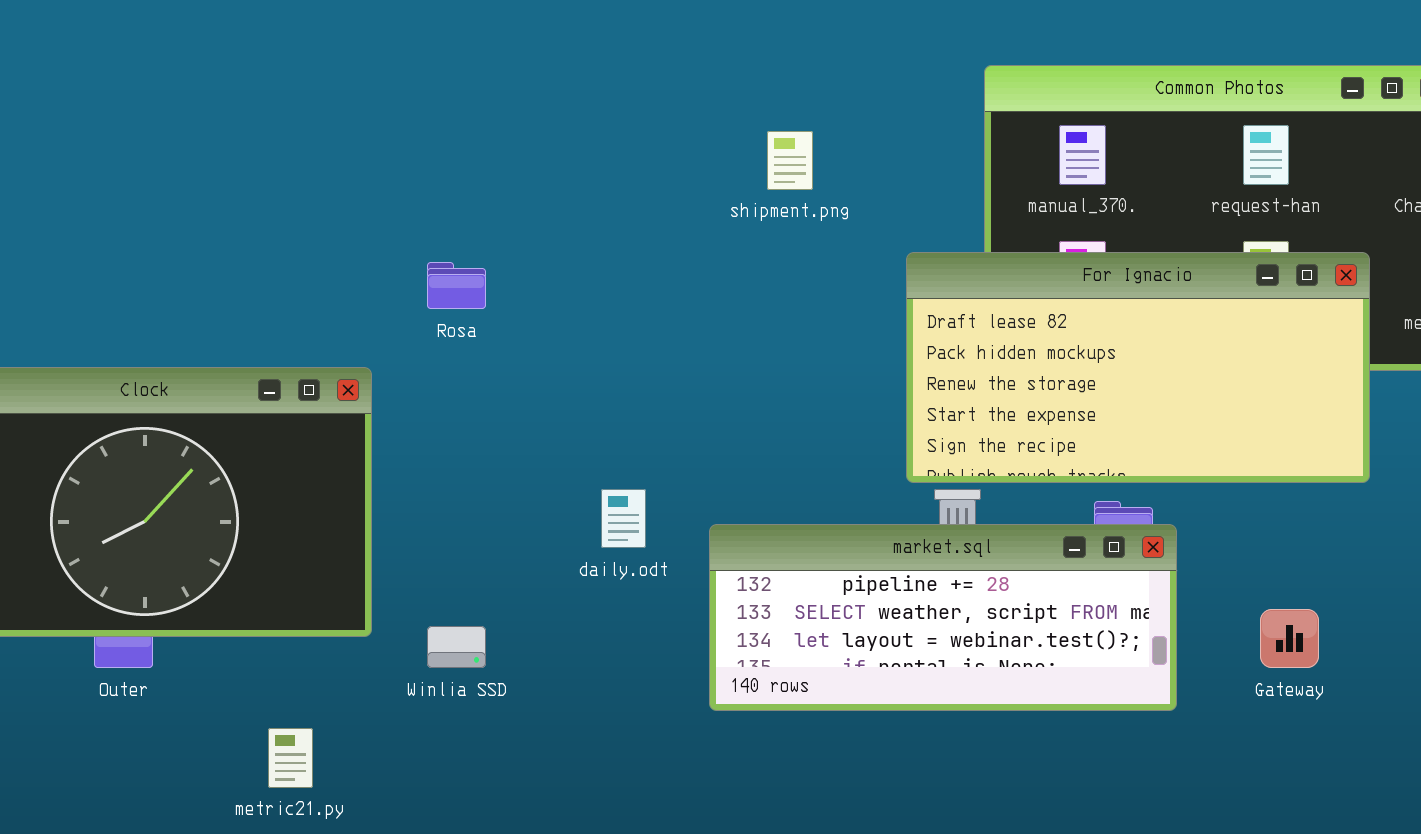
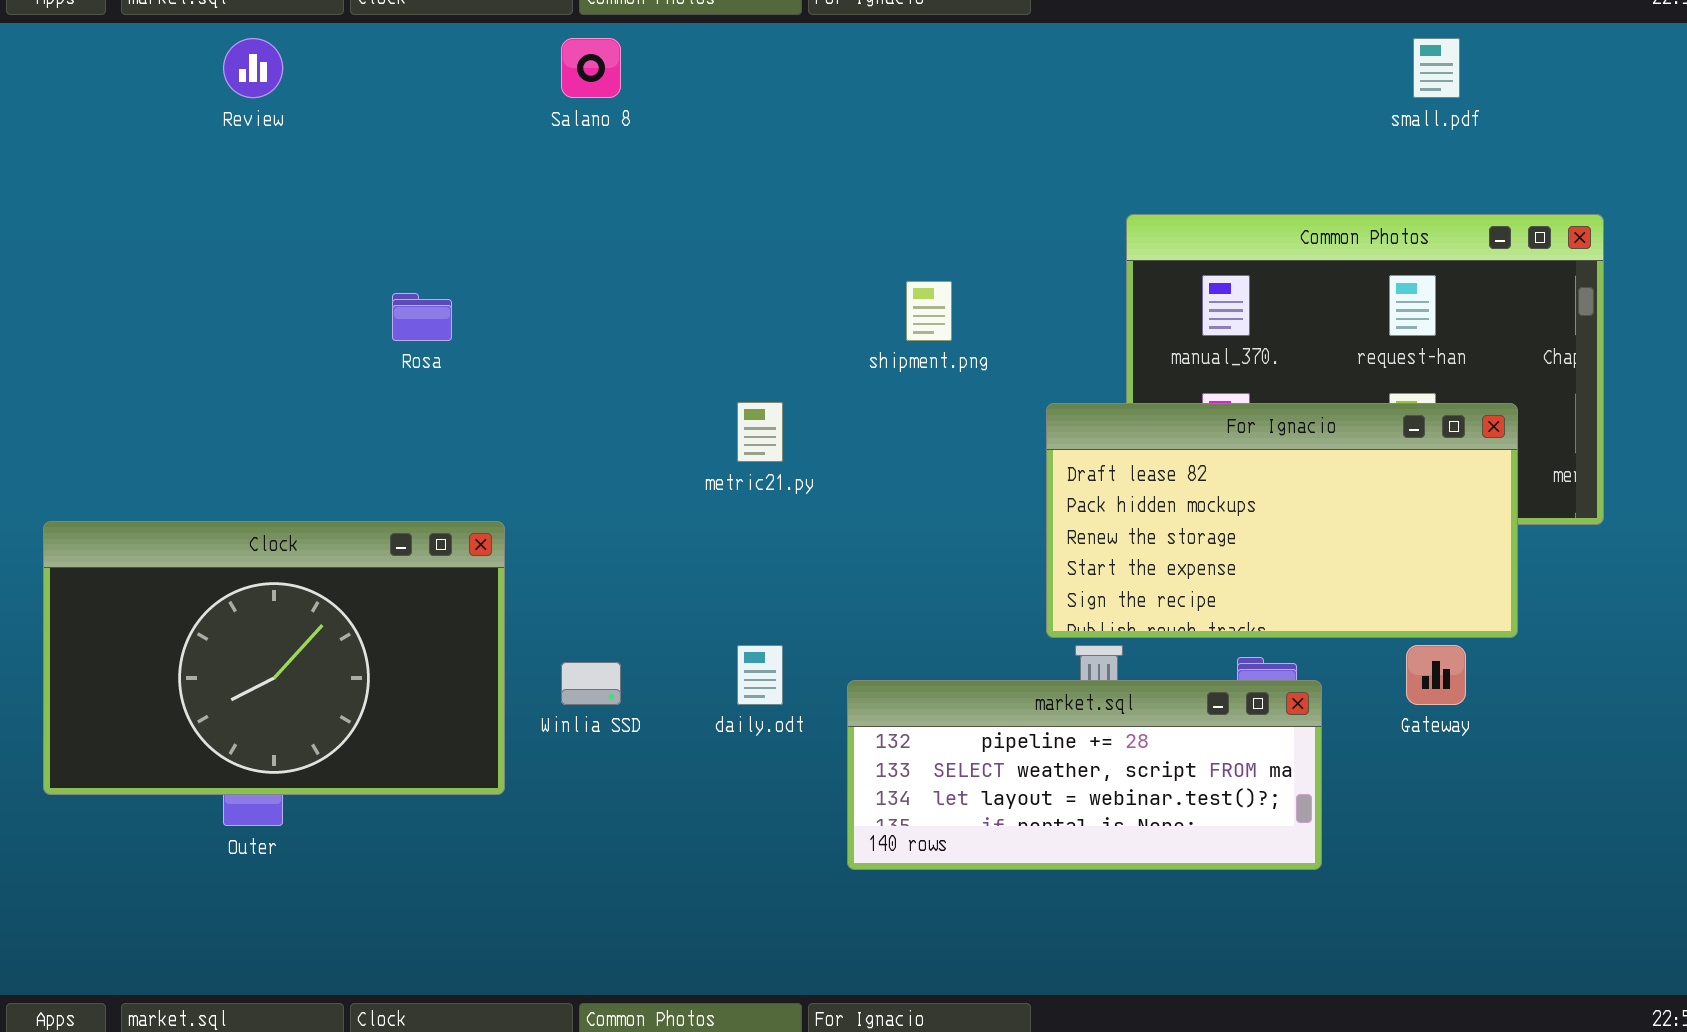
Rosa: [427,262,486,309] -> [392,293,452,341], moved
Gateway: [1260,609,1319,668] -> [1406,645,1466,705], moved
Winlia SSD: [427,626,486,668] -> [561,662,621,705], moved
metric21.py: [268,728,313,788] -> [737,402,783,462], moved

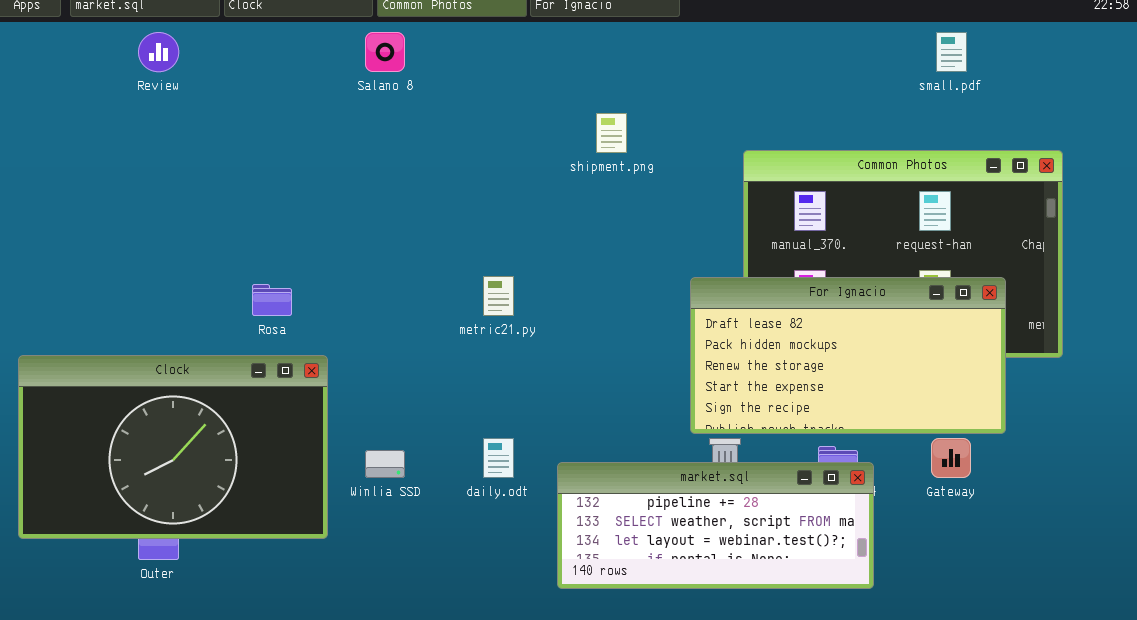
shipment.png: [906,281,952,341] -> [596,113,627,153], moved
Rosa: [392,293,452,341] -> [252,284,292,316], moved

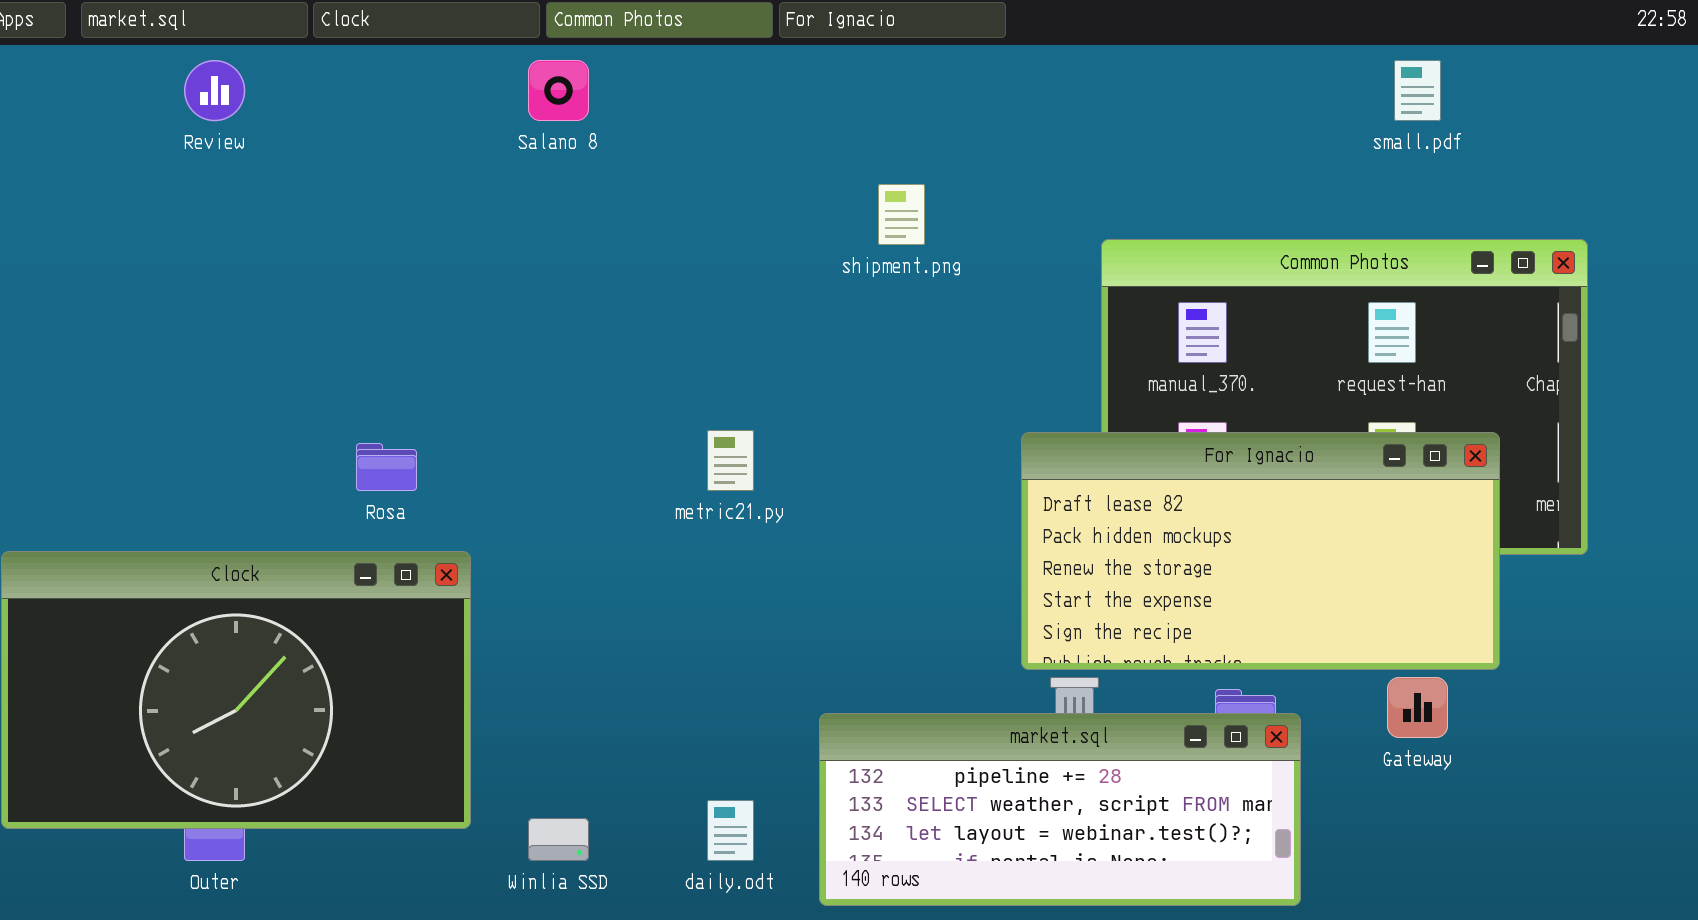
daily.odt: [483,438,514,478] -> [707,800,754,861], moved
Winlia SSD: [365,450,405,478] -> [528,818,589,861], moved

